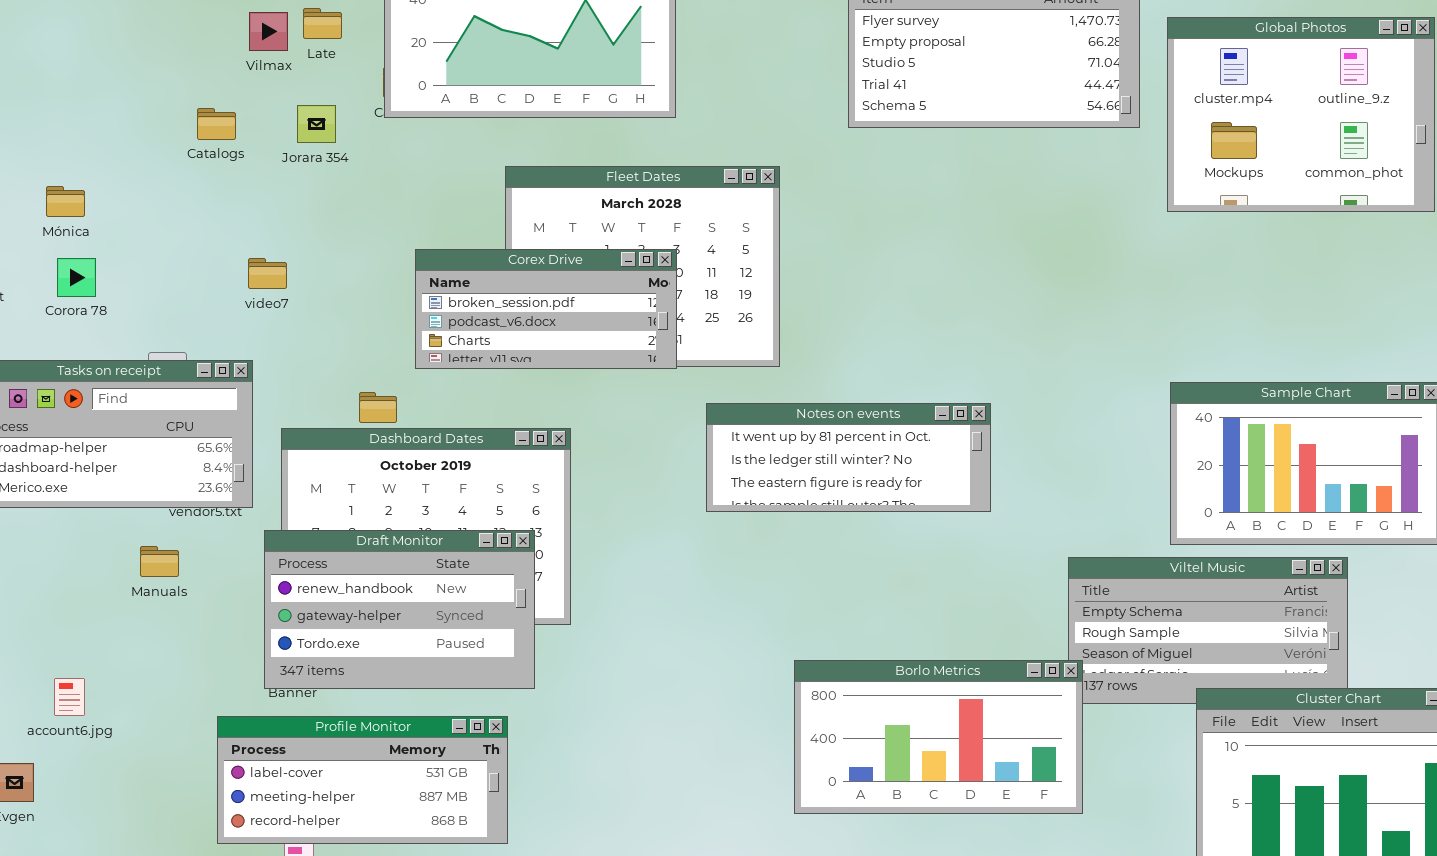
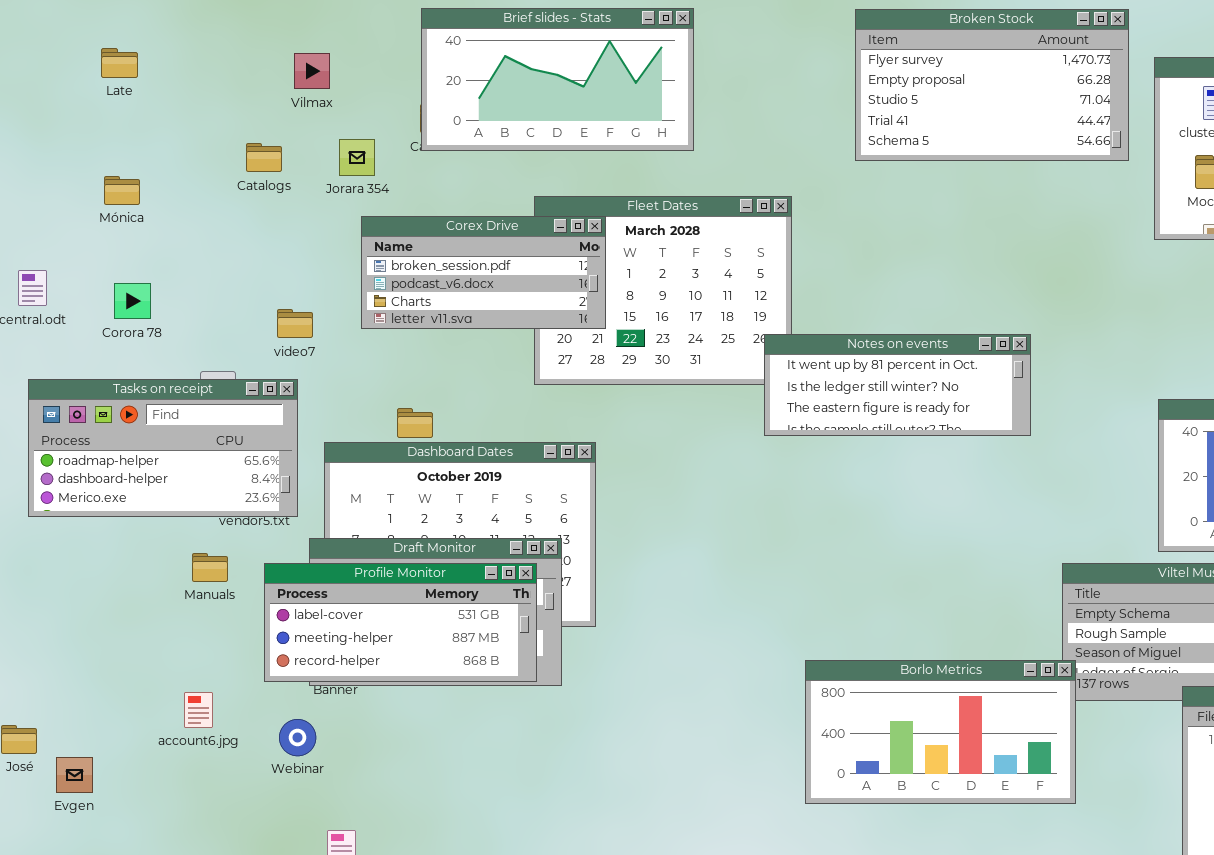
Late: [303,8,342,39] -> [101,48,138,78], moved
Mónica: [46,186,85,217] -> [104,176,140,205], moved
Corex Drive: [415,249,677,369] -> [361,216,606,329], moved
video7: [248,258,287,289] -> [277,309,313,338], moved
Notes on events: [706,403,991,512] -> [764,334,1031,436], moved
account6.jpg: [54,678,85,716] -> [184,692,213,728], moved
Profile Monitor: [217,716,508,844] -> [264,563,537,682], moved

